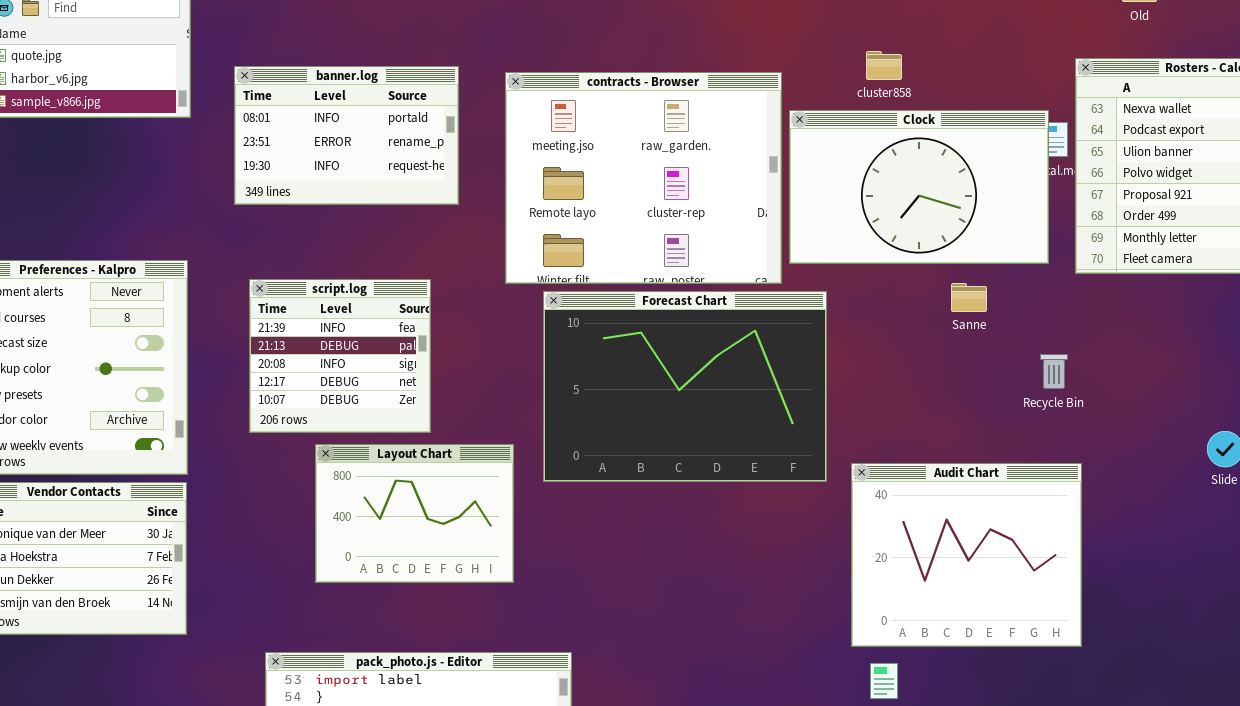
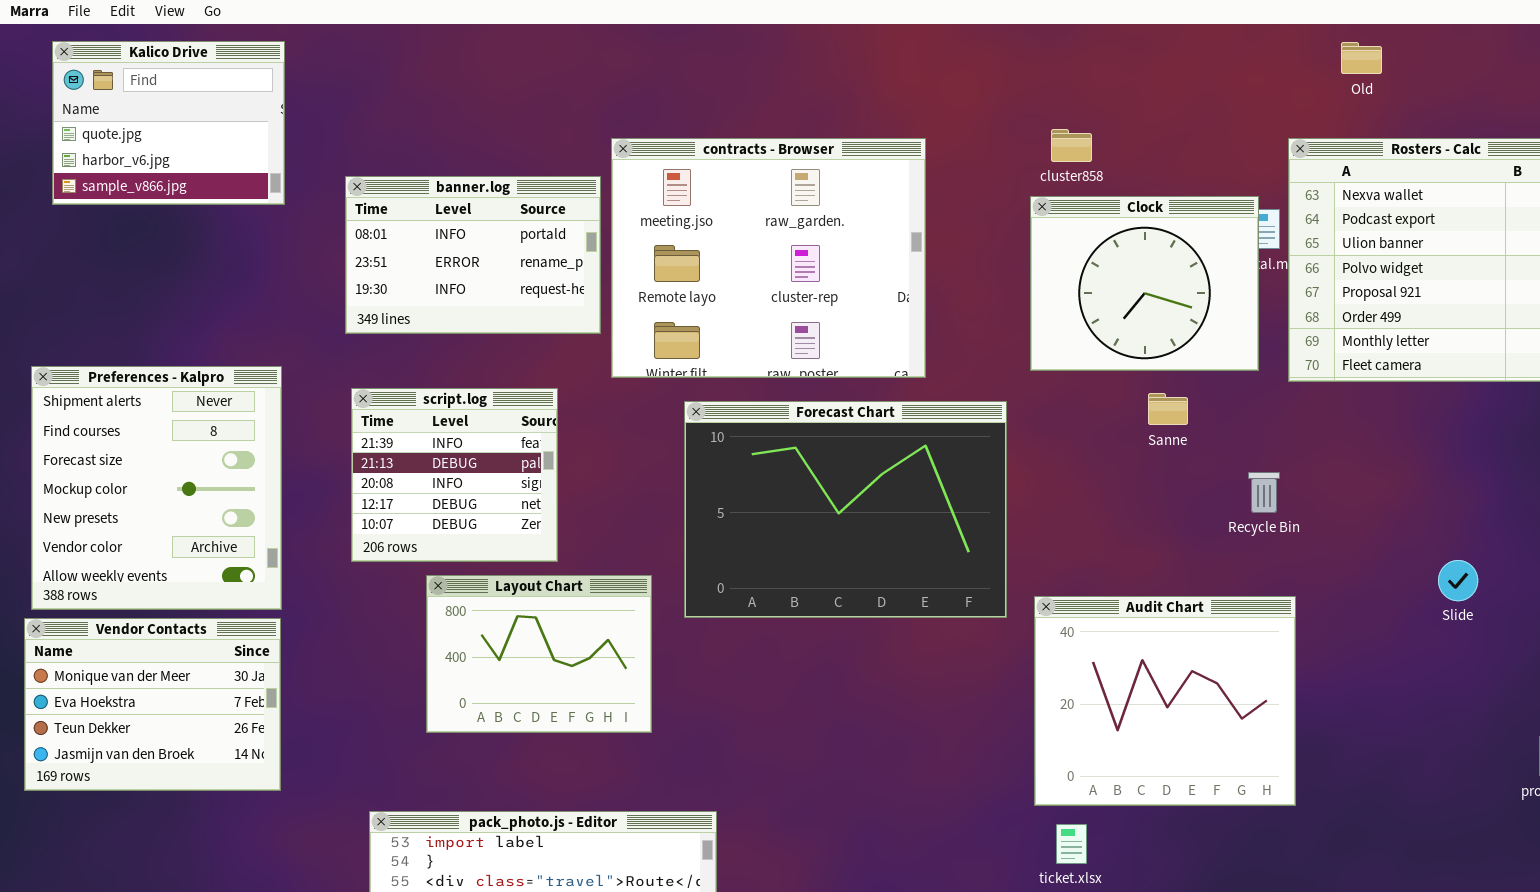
banner.log: [234,66,459,205] -> [345,176,601,334], moved
contracts - Browser: [505,72,782,284] -> [611,138,926,378], moved
Clock: [789,110,1049,264] -> [1030,196,1259,371], resized

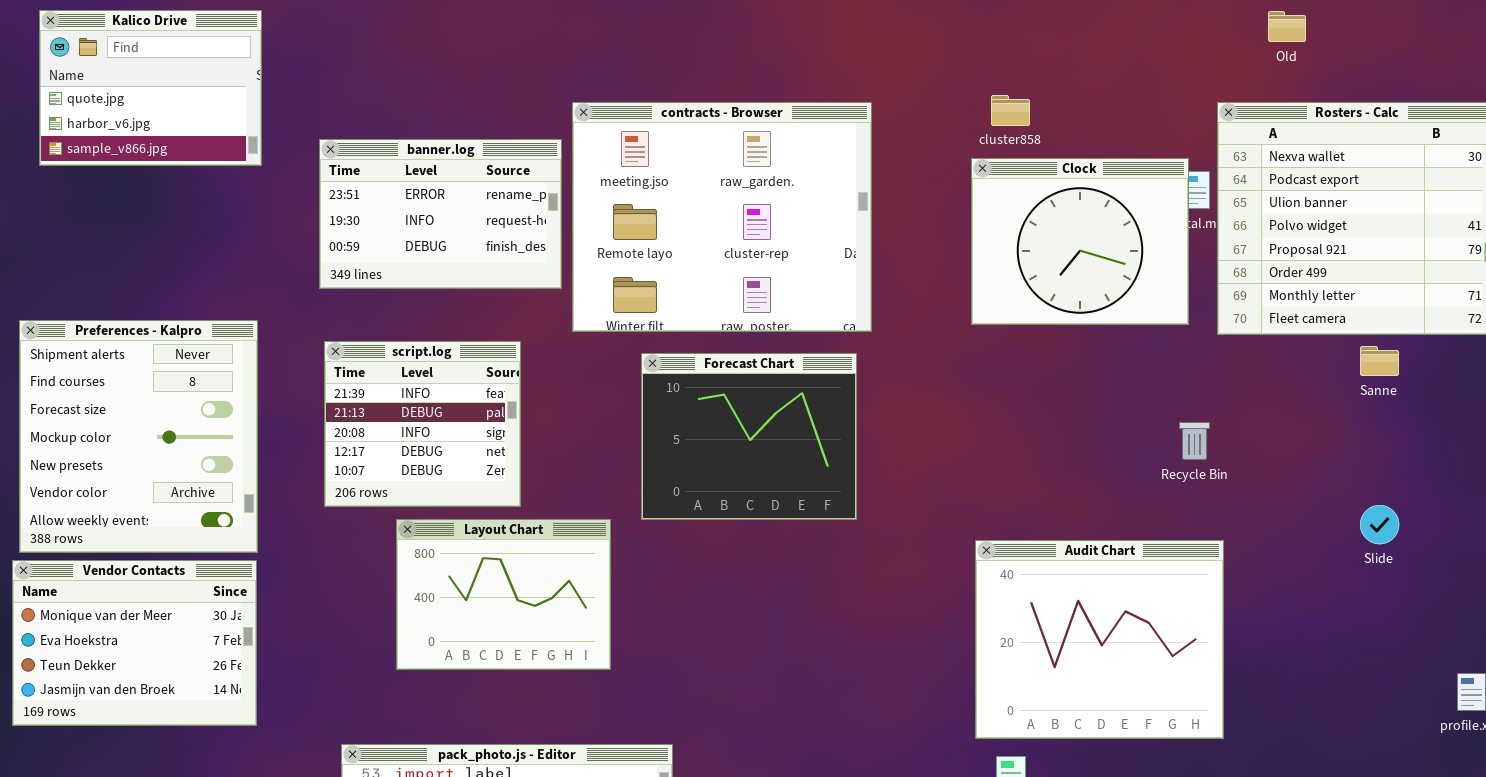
banner.log: [345,176,601,334] -> [319,139,562,289], scrolled down 1 row
Sanne: [1148,393,1188,425] -> [1360,346,1399,376], moved
Forecast Chart: [684,401,1007,618] -> [641,353,857,520], resized

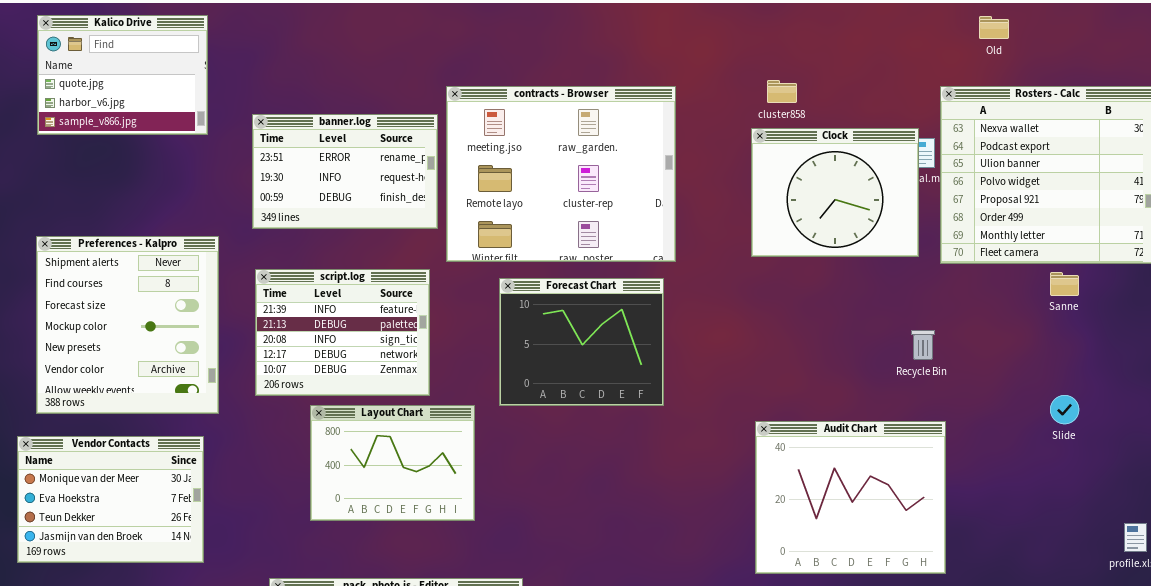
Preferences - Kalpro: [19,320,258,553] -> [36,236,219,414], moved
script.log: [324,341,521,507] -> [255,269,430,396], resized

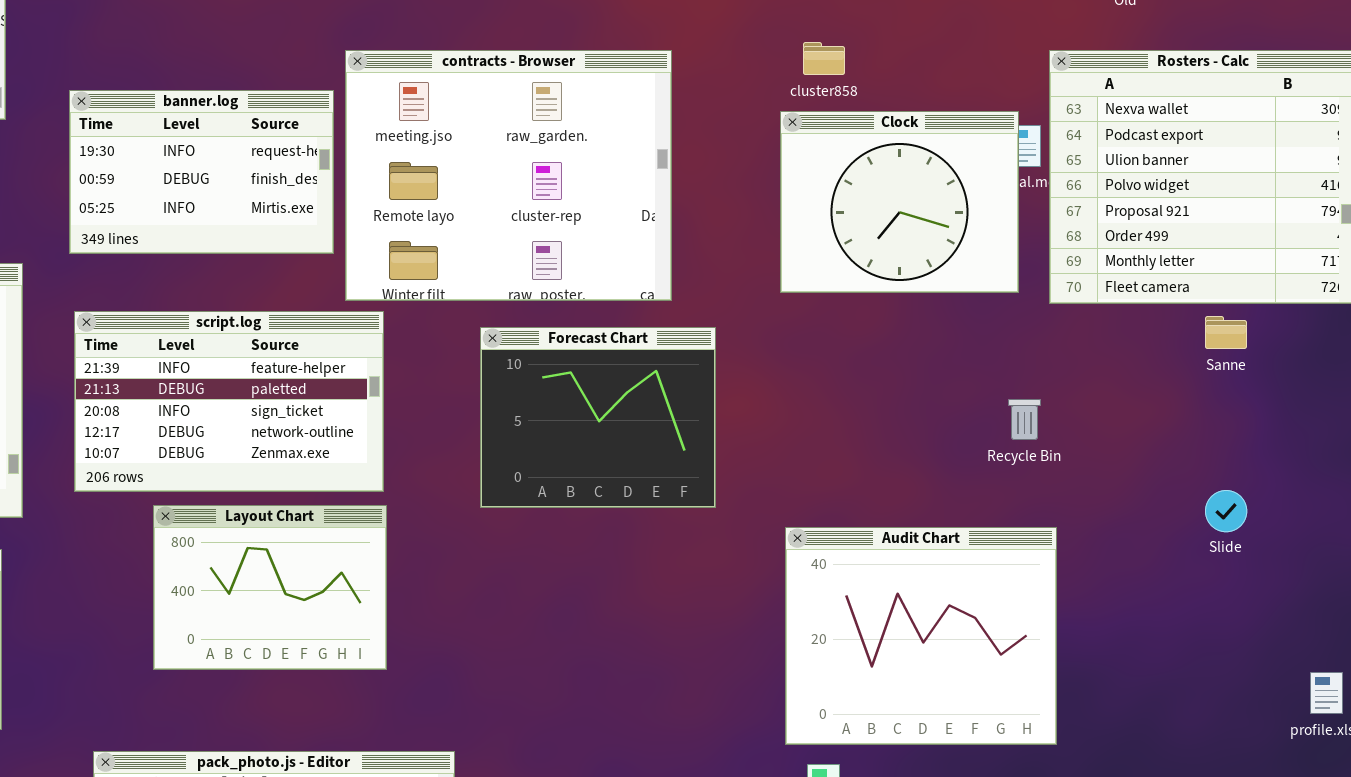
banner.log: [252,114,438,229] -> [69,90,334,254], scrolled down 1 row
script.log: [255,269,430,396] -> [74,311,384,492], resized
Forecast Chart: [499,278,664,406] -> [480,327,716,508], moved

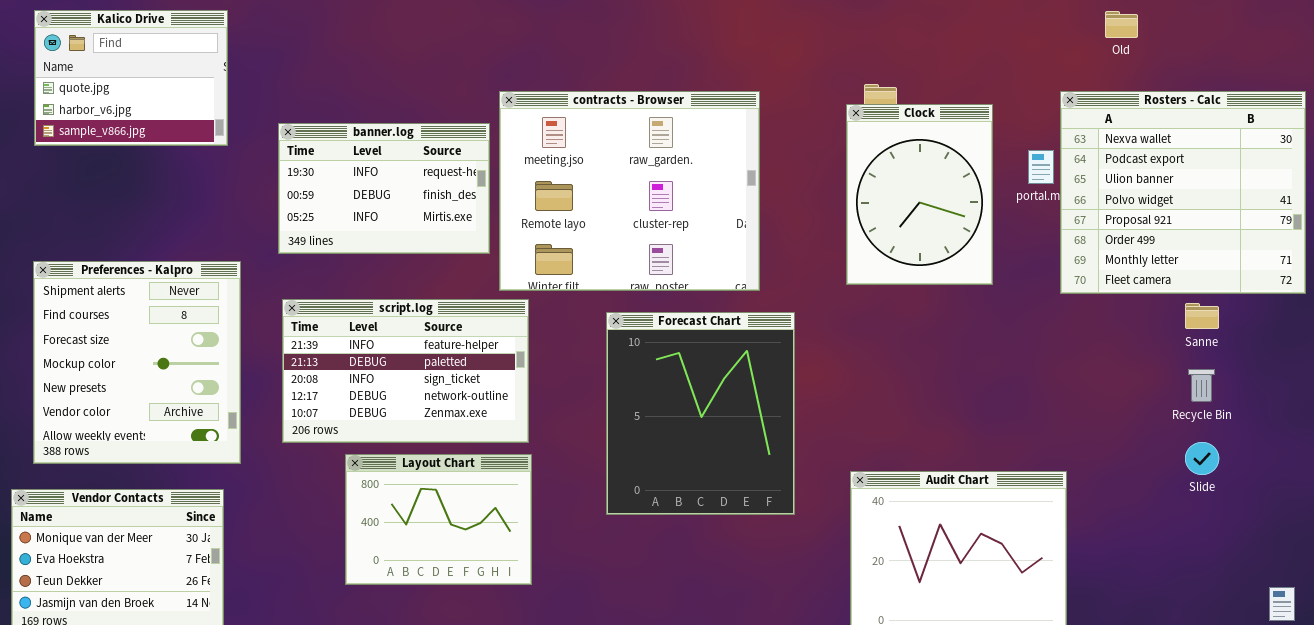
Clock: [780,111,1019,293] -> [846,104,993,285], resized
Forecast Chart: [480,327,716,508] -> [606,312,795,515], resized
Recycle Bin: [1008,399,1041,440] -> [1188,369,1215,402], moved

